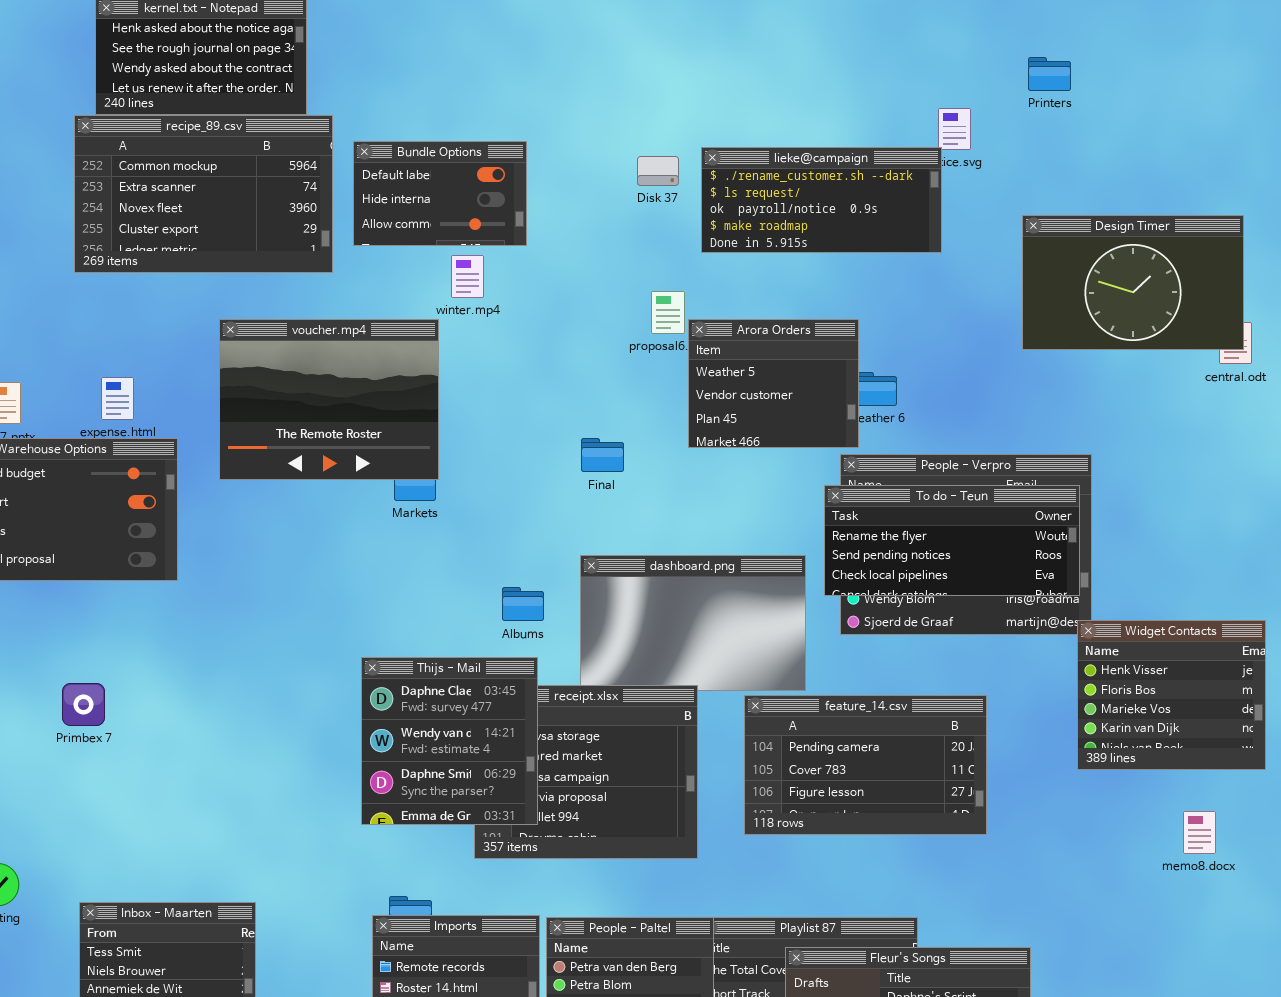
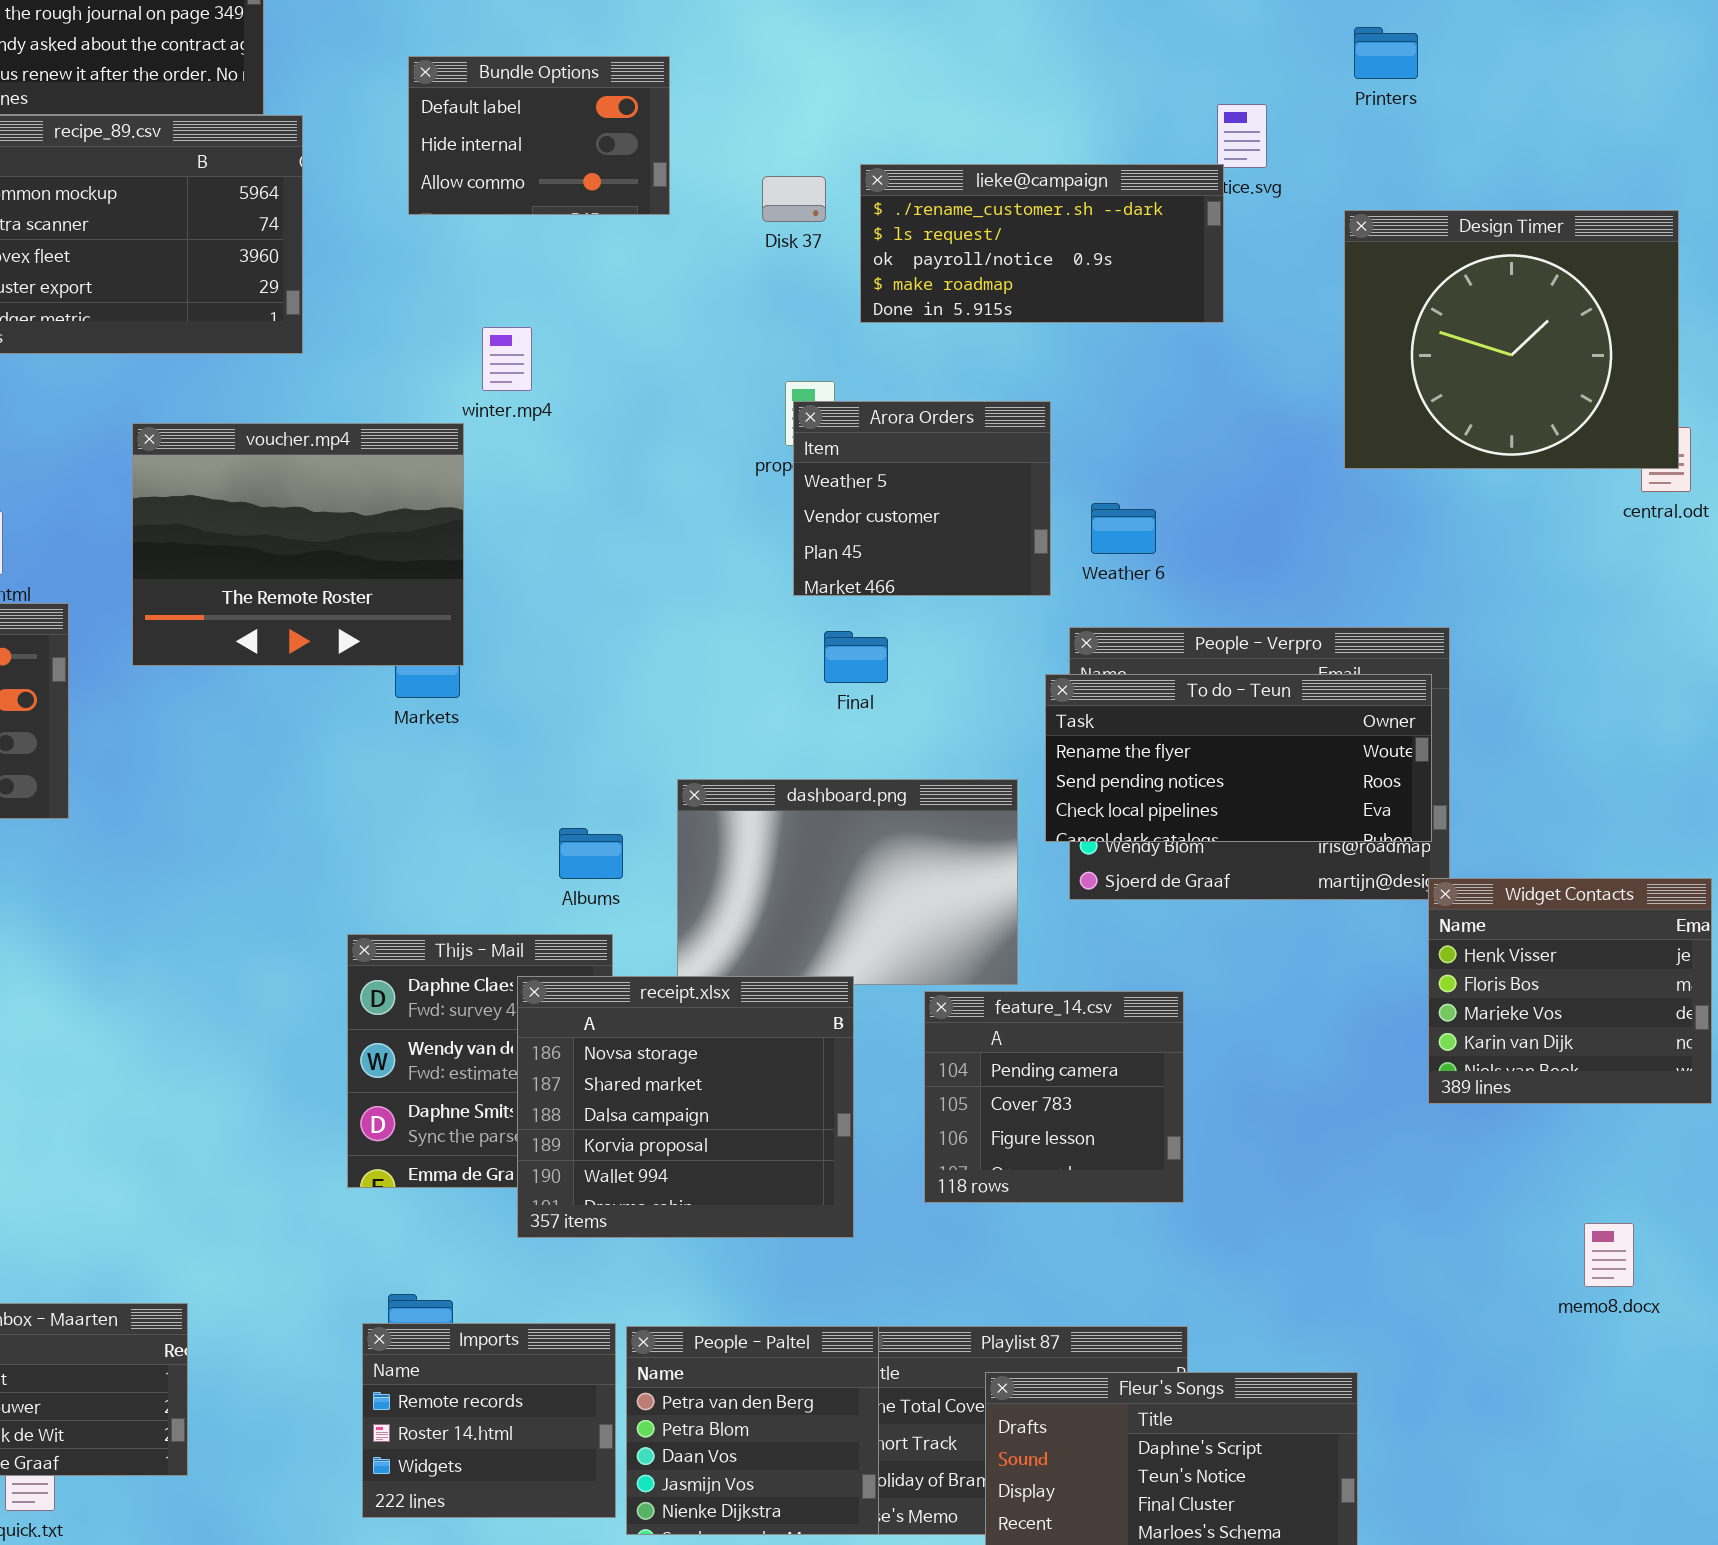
Bundle Options: [353,141,527,246] -> [408,56,670,215], moved
Design Timer: [1022,215,1244,350] -> [1344,210,1679,469], resized
Arora Orders: [688,319,859,448] -> [793,401,1051,596], moved
Final: [581,438,624,472] -> [824,631,888,683], moved
receipt.xlsx: [474,685,698,859] -> [517,976,854,1238], raised
feature_14.csv: [744,695,987,835] -> [924,991,1184,1203], resized
memo8.docx: [1183,811,1216,854] -> [1584,1223,1634,1287], moved

